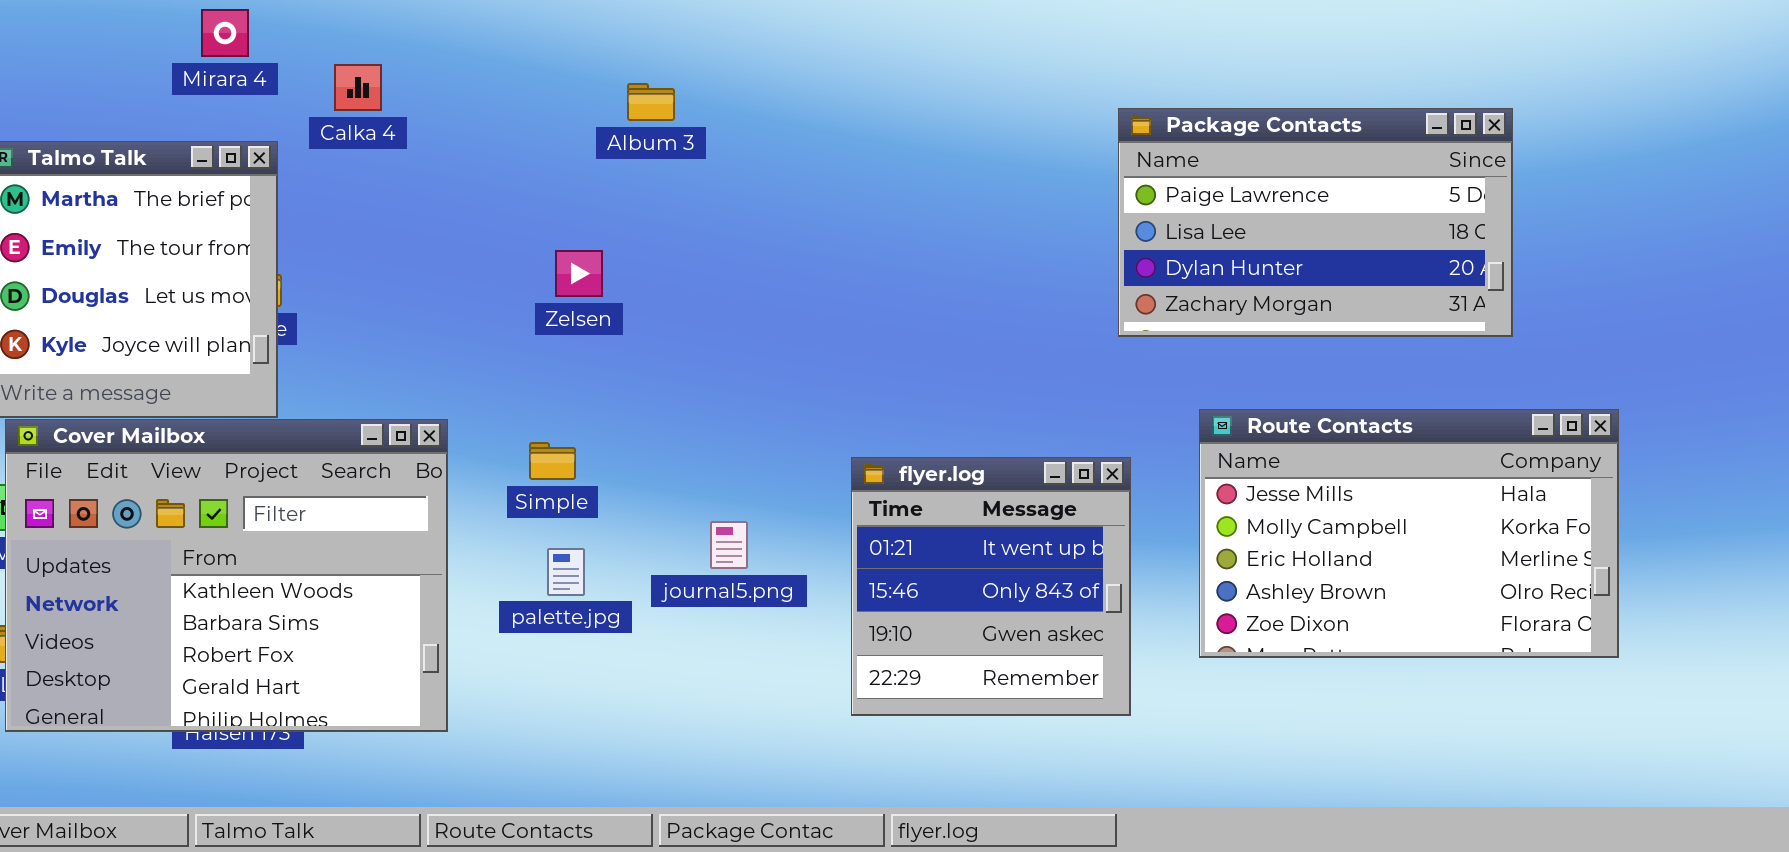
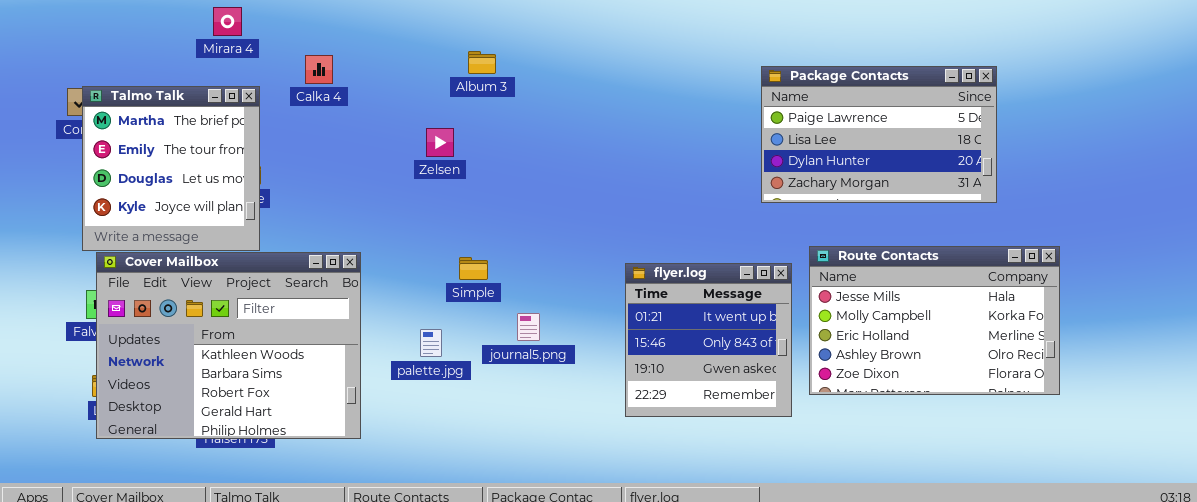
Calka 4: [334,64,382,111] -> [305,55,333,84], moved
Zelsen: [555,250,603,297] -> [426,128,454,157], moved
Simple: [529,442,576,480] -> [459,257,488,280], moved
flyer.log: [851,457,1131,716] -> [625,263,792,417], moved

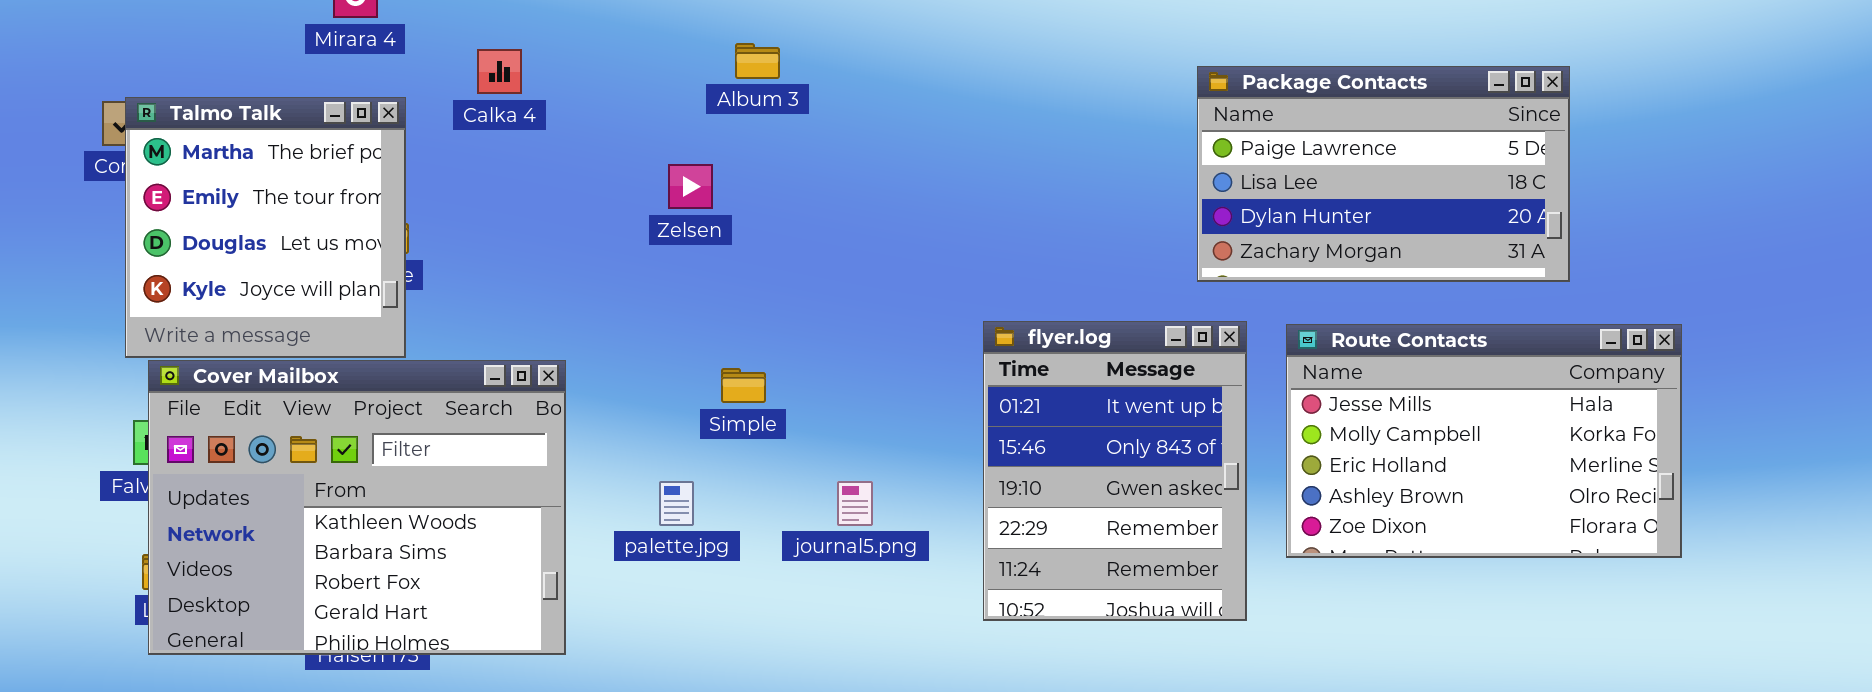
Route Contacts: [809,246,1060,395] -> [1286,324,1682,558], moved
flyer.log: [625,263,792,417] -> [983,321,1247,621], resized
journal5.png: [517,313,540,341] -> [837,481,873,526], moved

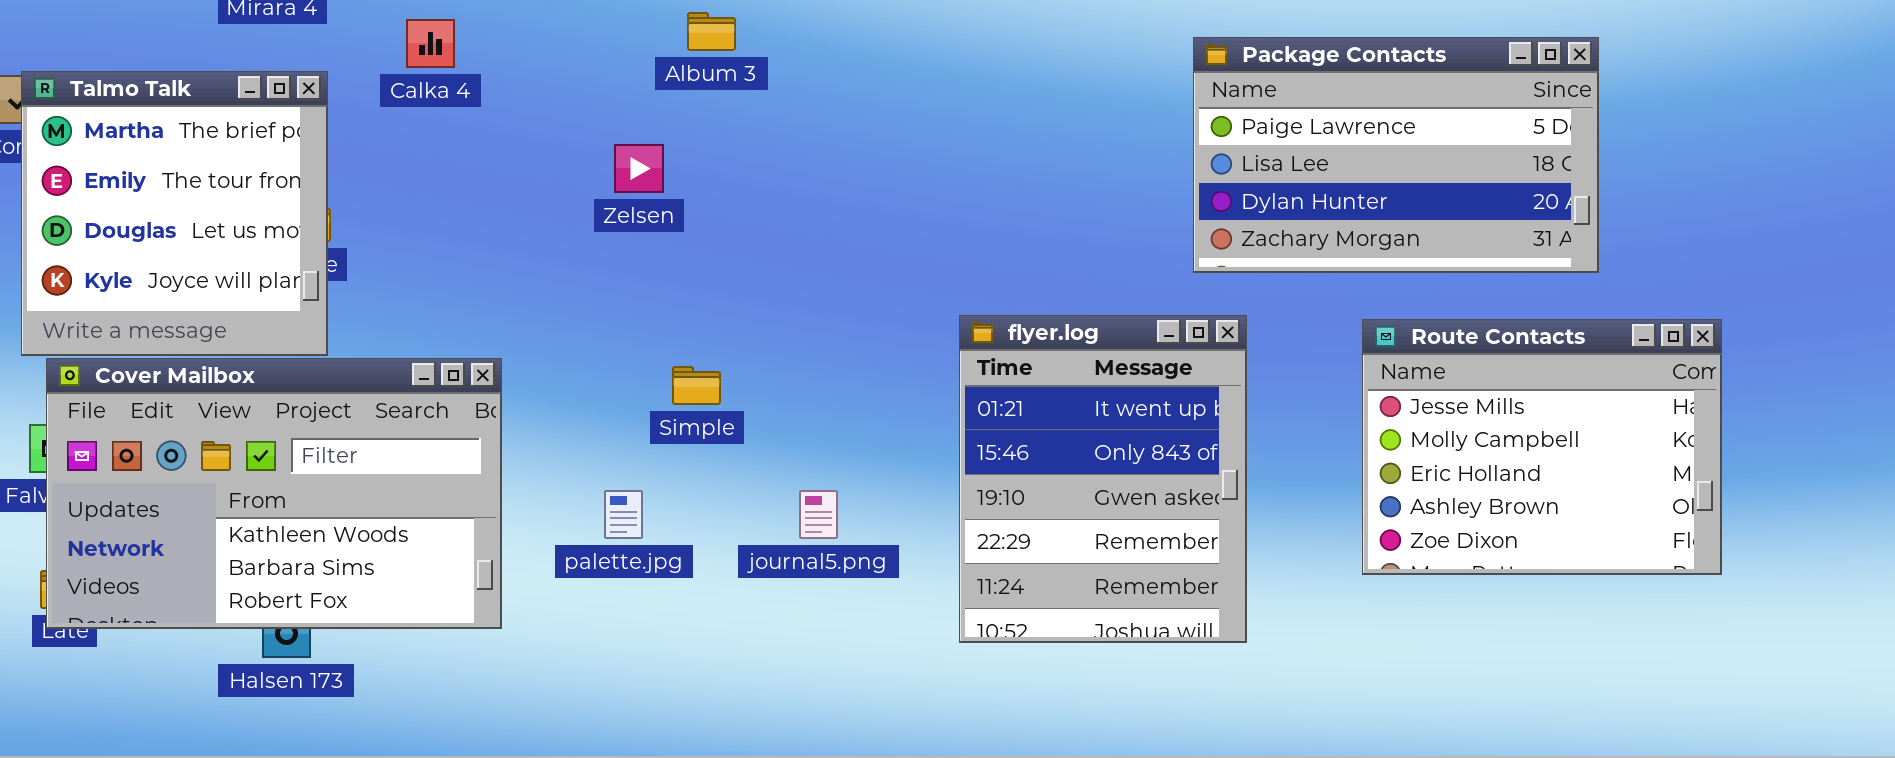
Route Contacts: [1286,324,1682,558] -> [1362,319,1722,575], resized
Cover Mailbox: [148,360,566,655] -> [46,358,502,629], resized

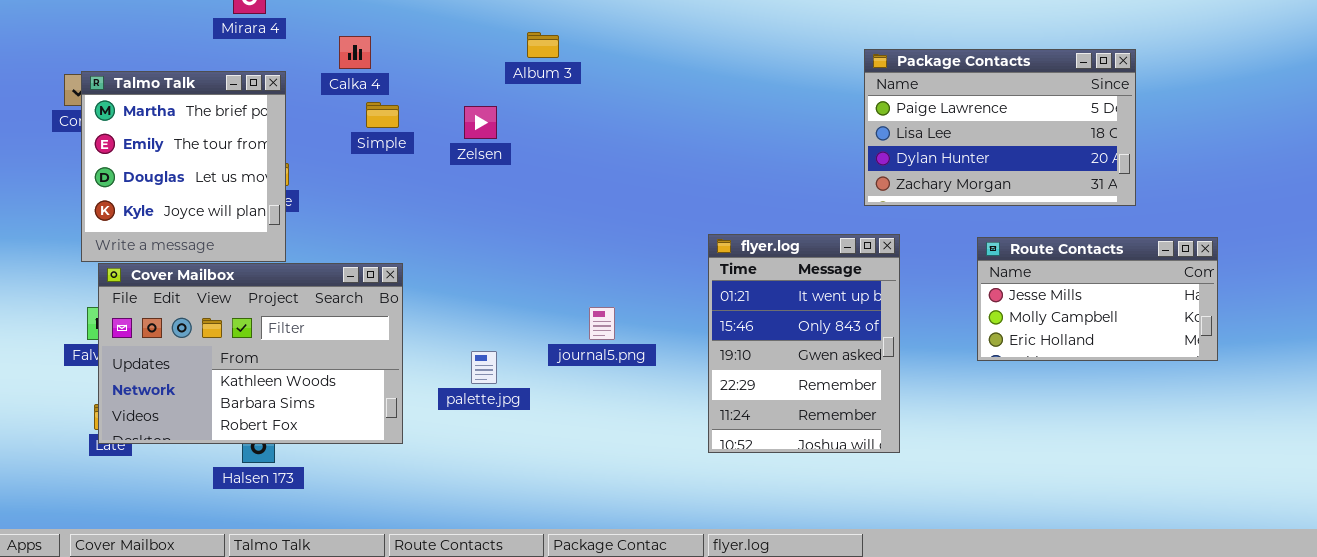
Zelsen: [614,144,664,193] -> [464,106,497,139], moved
Route Contacts: [1362,319,1722,575] -> [977,237,1218,361], resized
Simple: [672,366,721,405] -> [366,102,399,128], moved
journal5.png: [799,490,838,539] -> [589,307,615,340], moved

